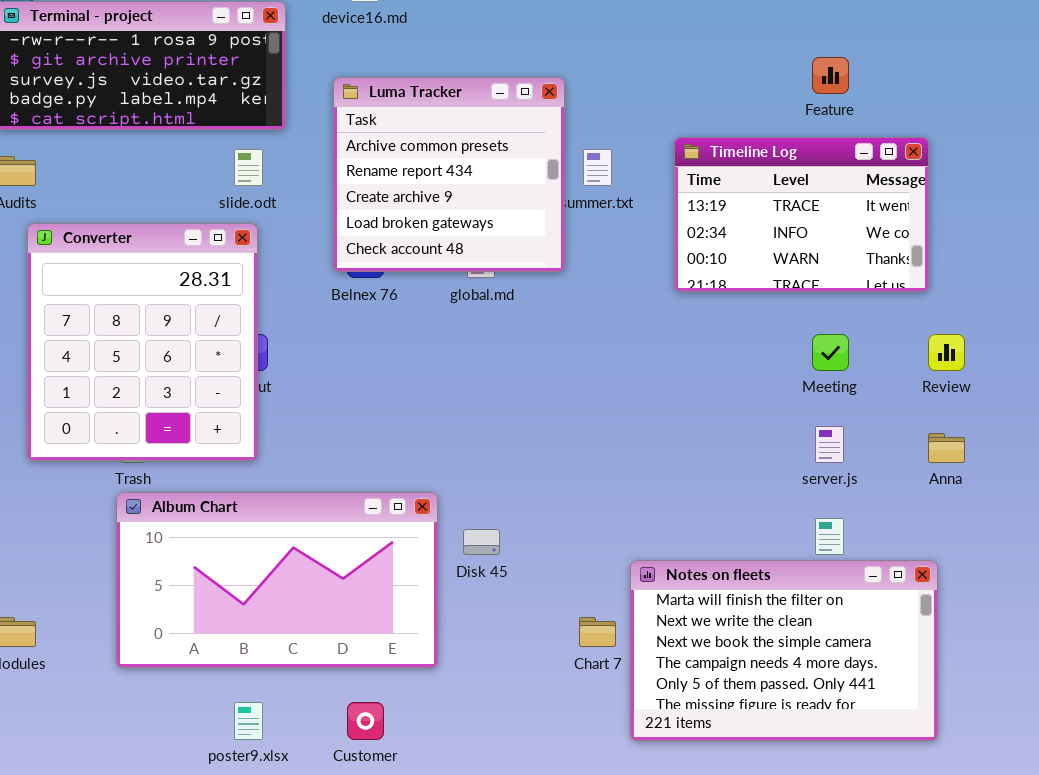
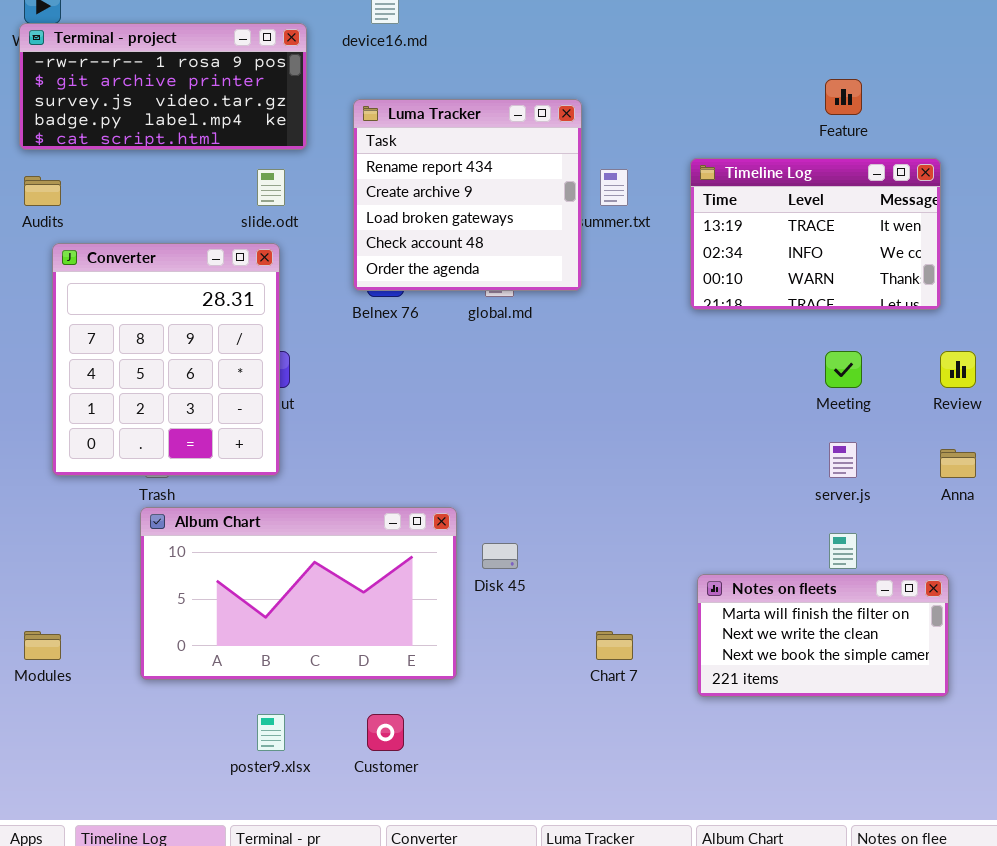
Luma Tracker: [333,77,565,272] -> [353,99,582,291], scrolled down 1 row
Notes on fleets: [630,560,938,741] -> [697,574,949,697], resized

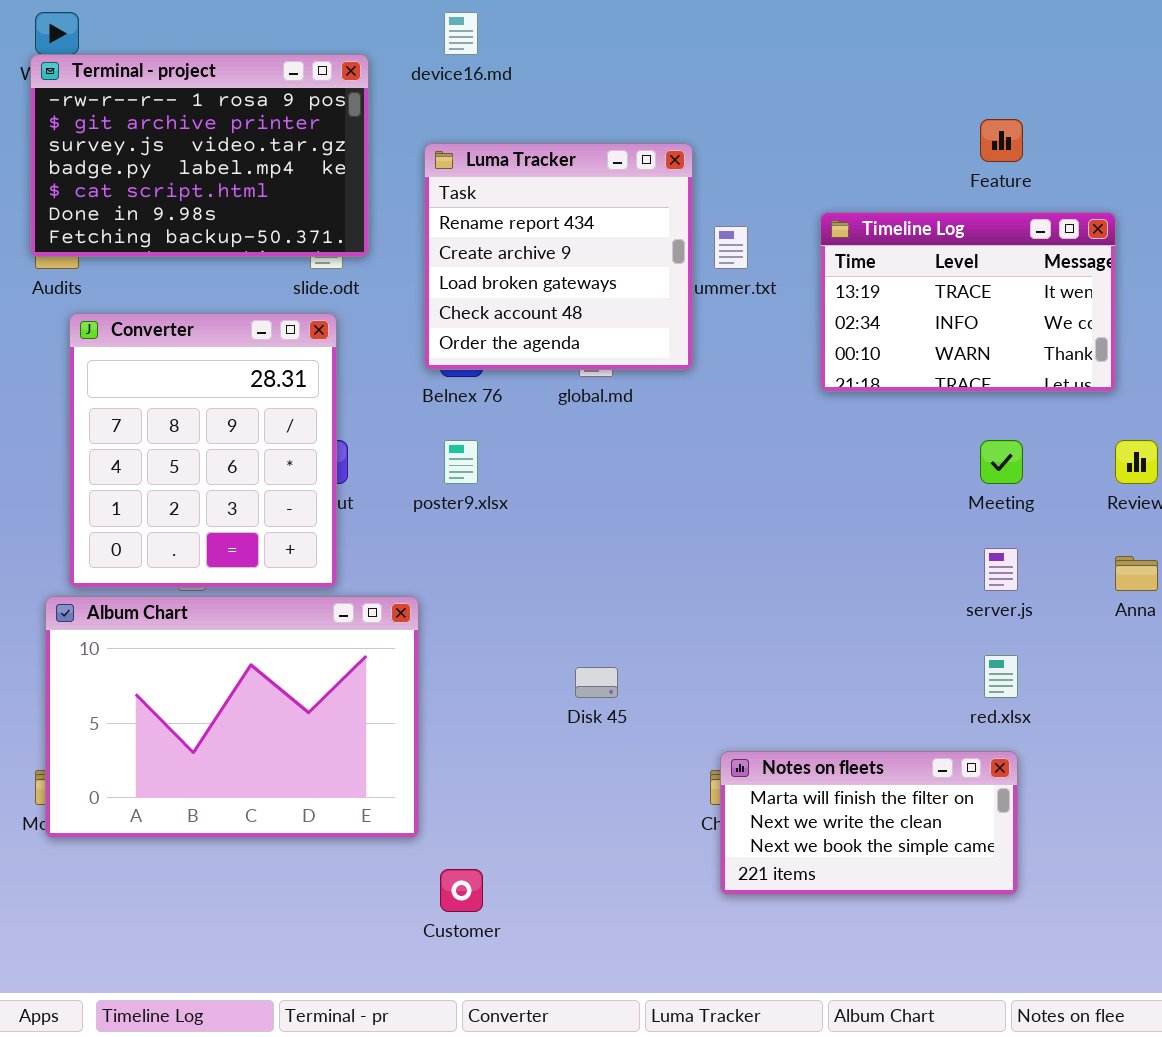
Terminal - project: [19,23,307,150] -> [30,54,369,257], resized
Album Chart: [140,507,457,680] -> [45,596,419,838], moved, resized
Notes on fleets: [697,574,949,697] -> [720,751,1018,895], moved
poster9.xlsx: [257,714,285,751] -> [444,440,478,484], moved

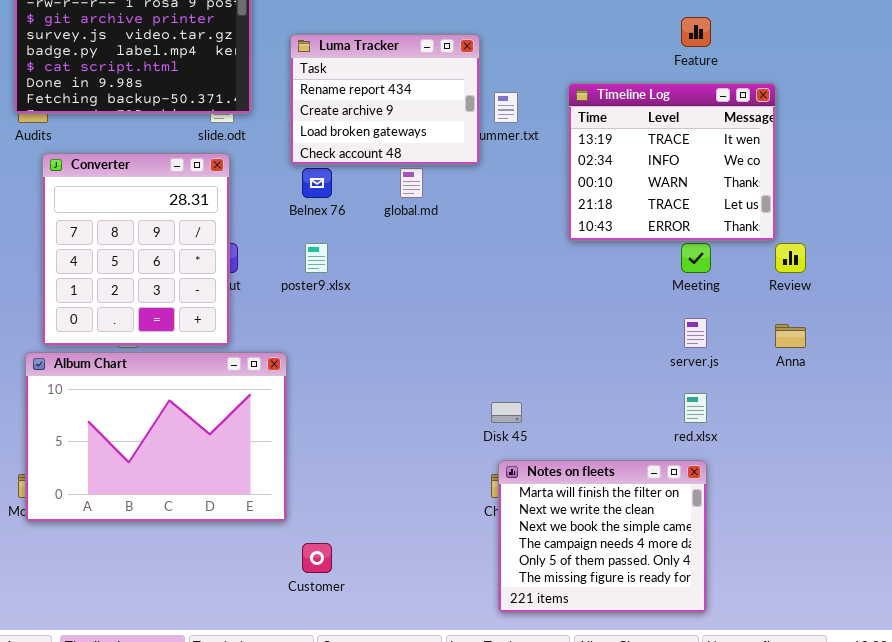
Luma Tracker: [424,143,693,370] -> [290,34,480,165], resized
Timeline Log: [820,212,1116,392] -> [568,83,776,241], resized
Disk 45: [575,667,618,698] -> [491,402,522,423], moved
Notes on fleets: [720,751,1018,895] -> [498,460,707,613], resized

